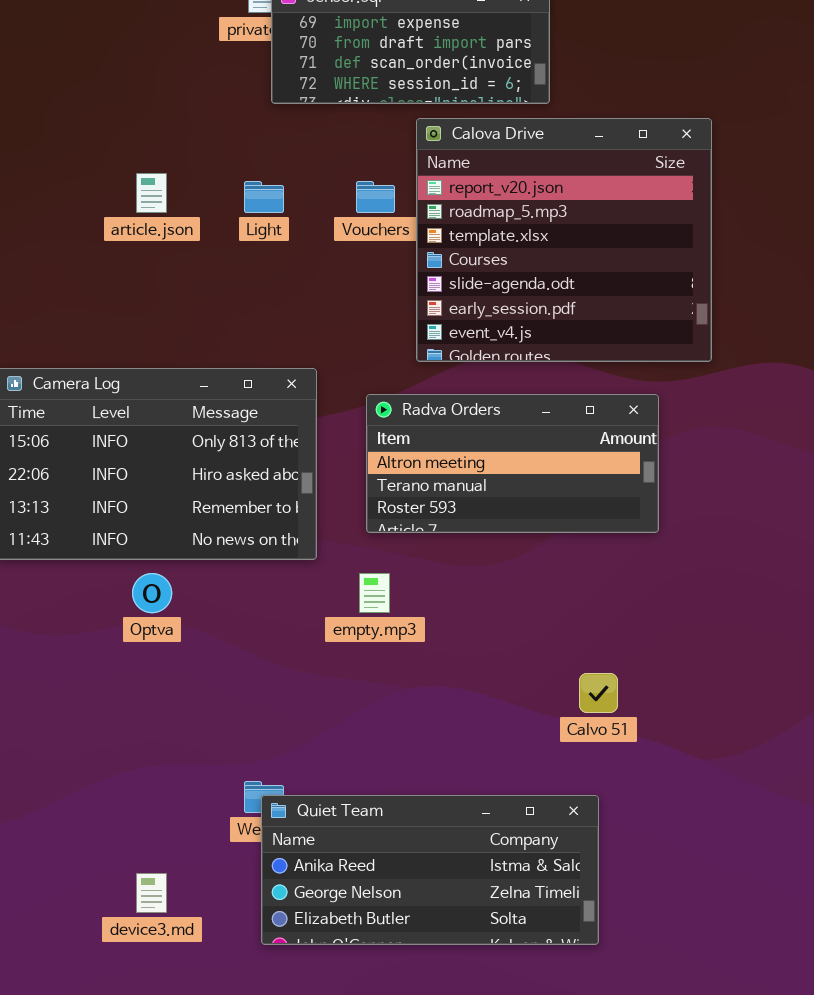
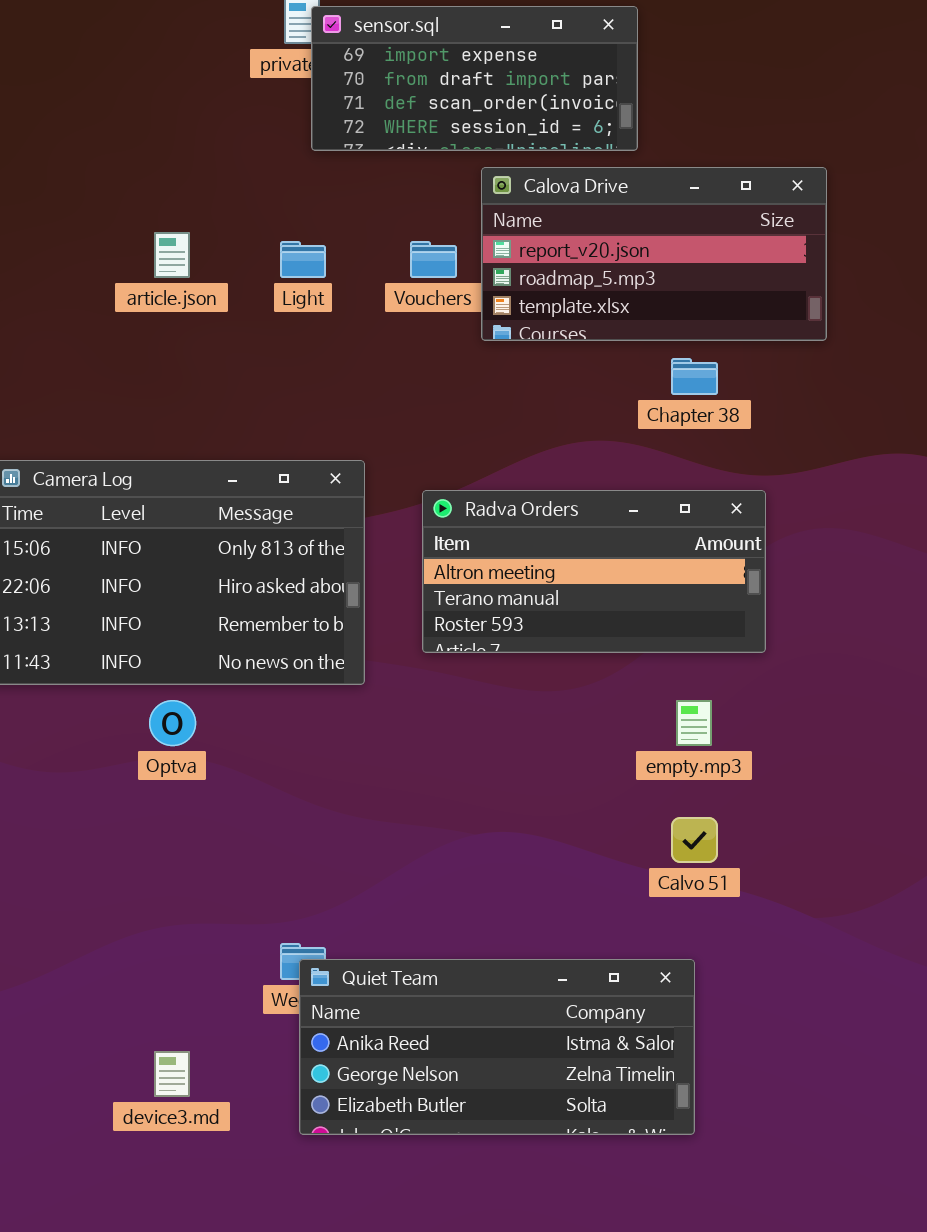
Calova Drive: [416,118,712,362] -> [481,167,827,341], resized
empty.mp3: [359,573,390,613] -> [676,700,712,746], moved

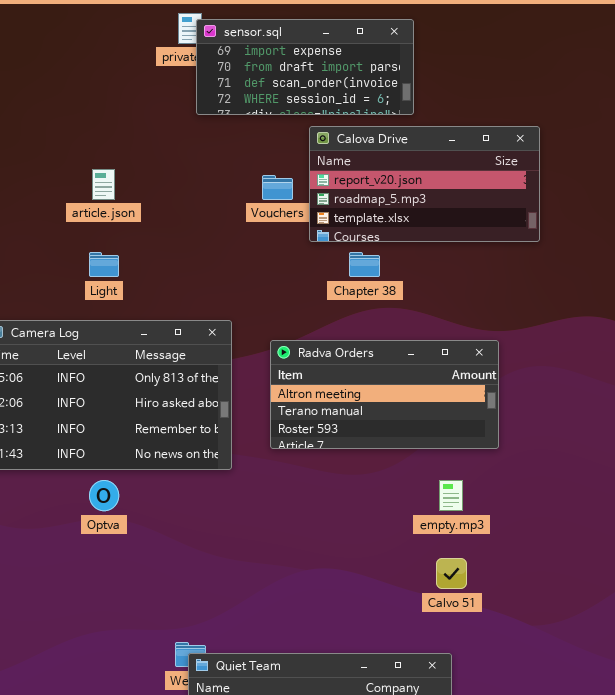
Light: [280,241,326,278] -> [89,252,119,277], moved
Chapter 38: [671,358,718,395] -> [349,252,380,277], moved

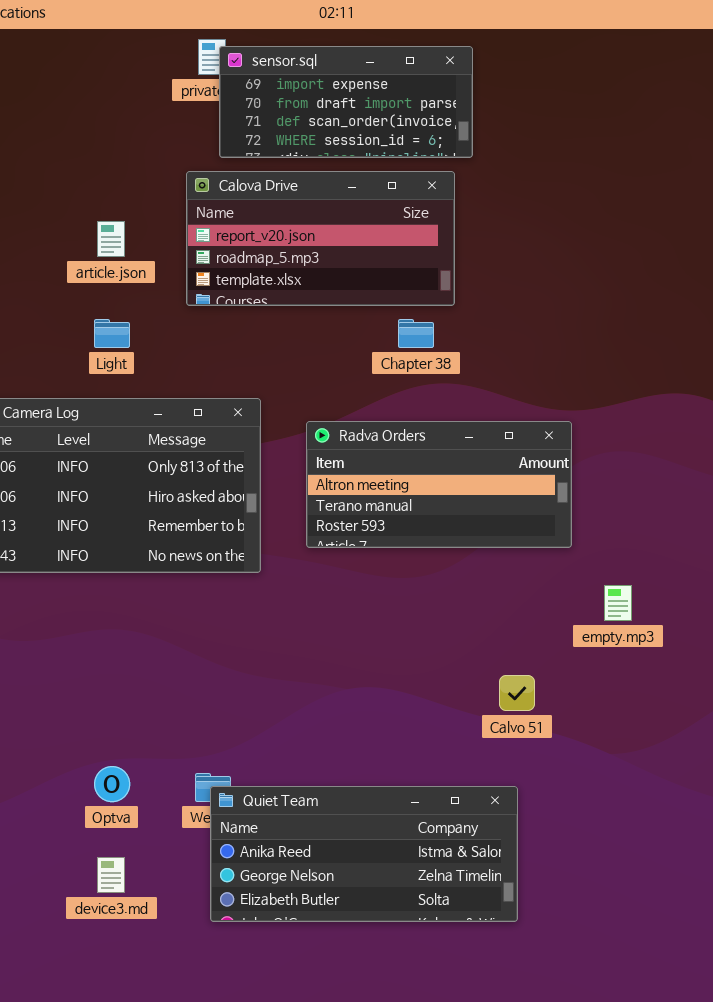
Calova Drive: [309,126,540,242] -> [186,171,455,306], moved
Optva: [89,480,119,511] -> [94,766,130,802], moved
empty.mp3: [439,480,463,511] -> [604,585,632,621], moved

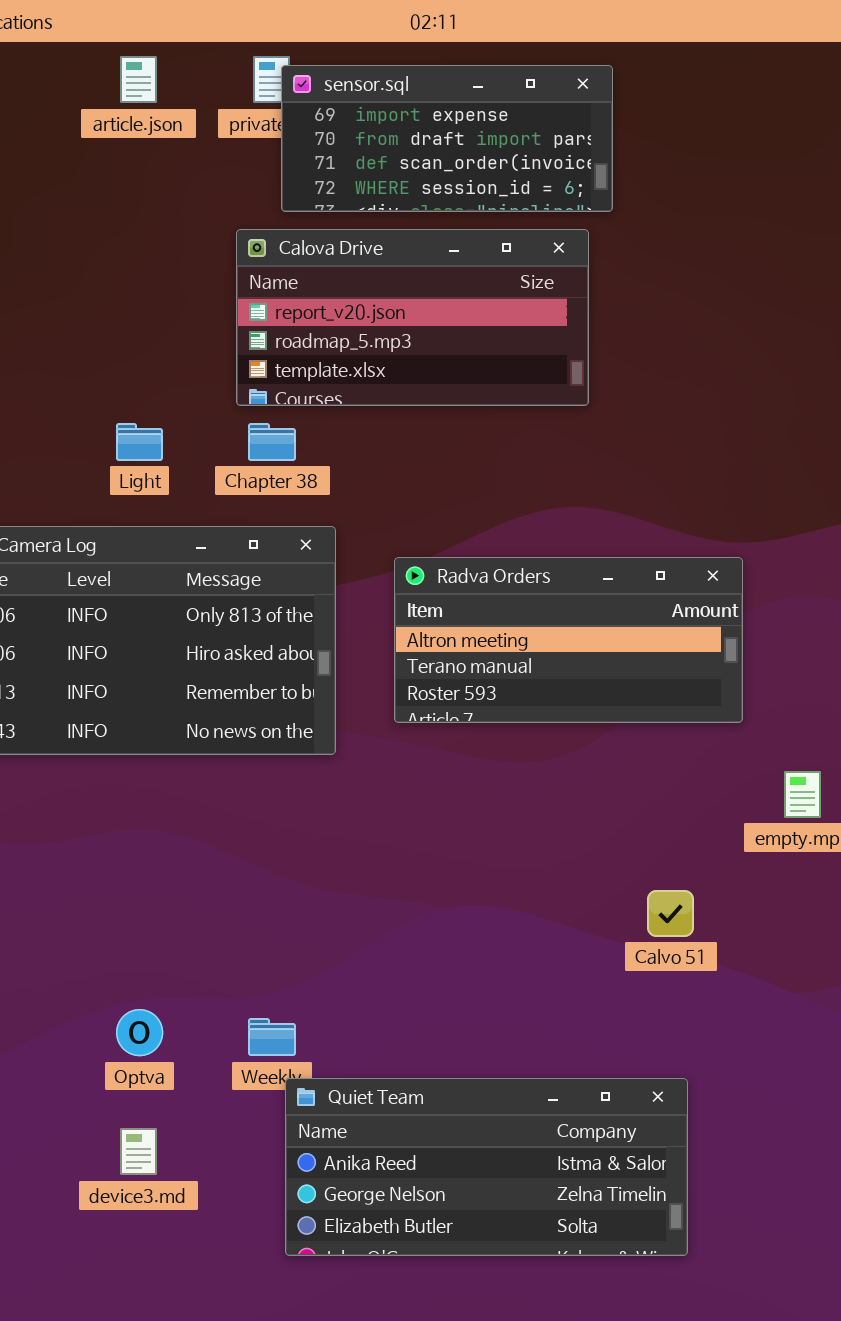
article.json: [97,221,125,257] -> [120,56,157,103], moved
Chapter 38: [398,319,434,348] -> [248,423,296,461], moved
Quiet Team: [210,786,518,922] -> [285,1078,688,1256], moved

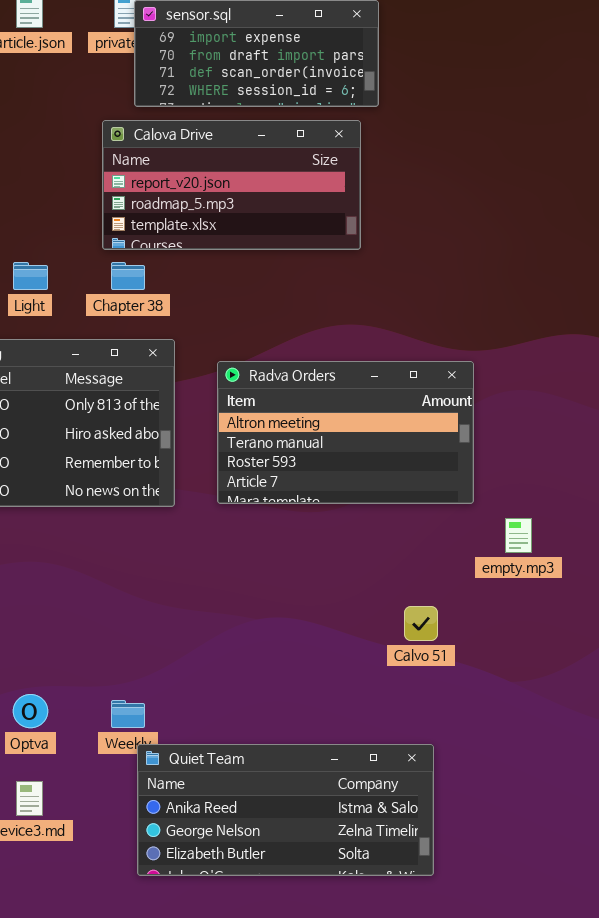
Radva Orders: [394,557,743,723] -> [217,361,474,504], resized

